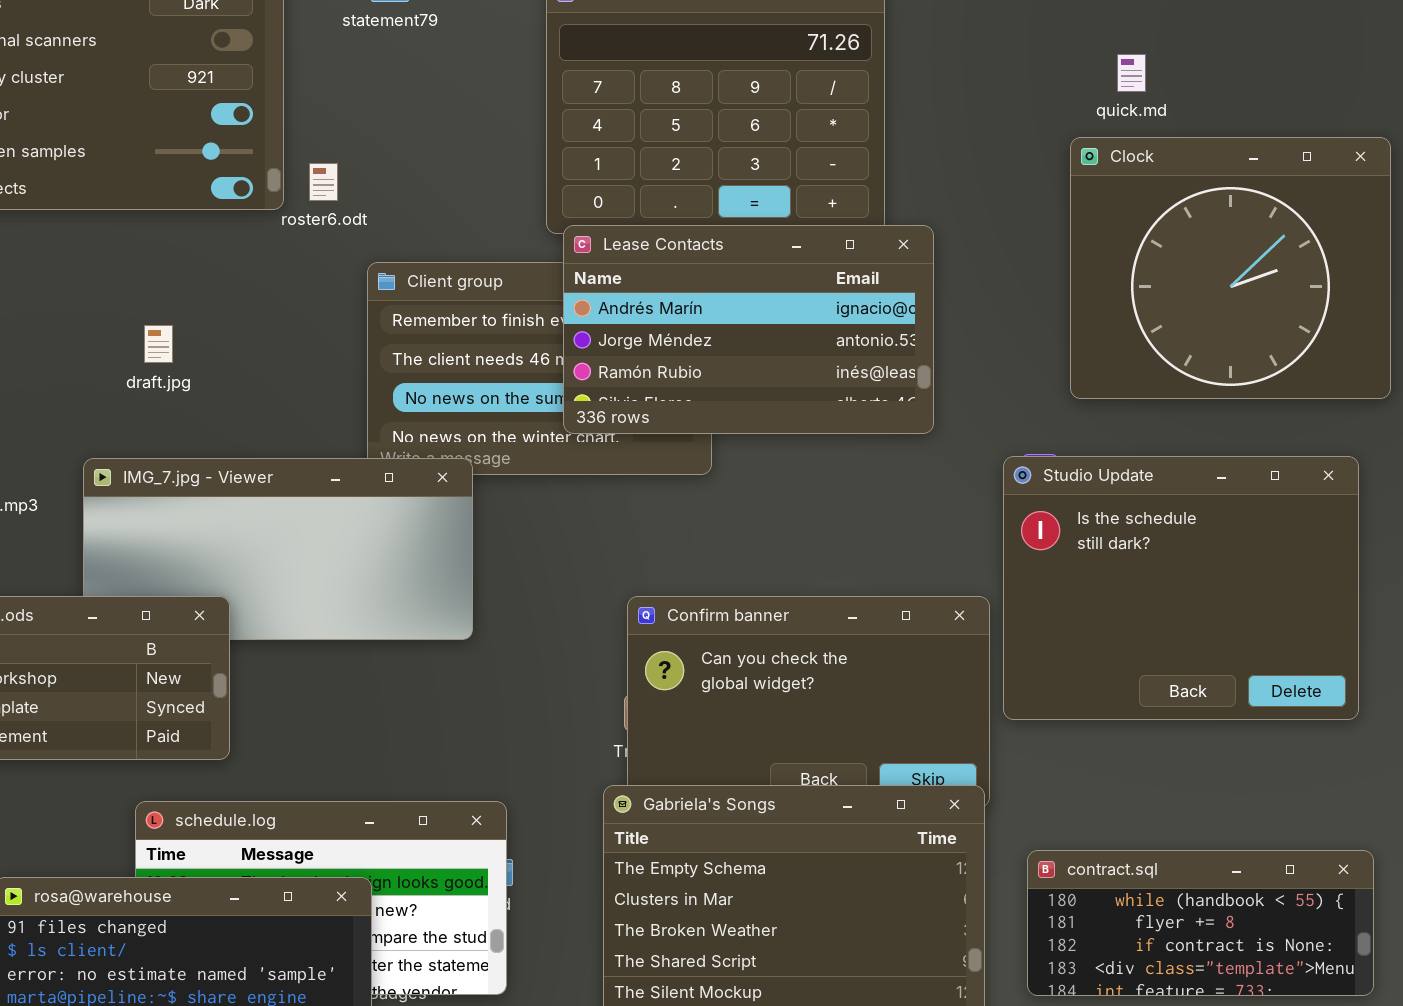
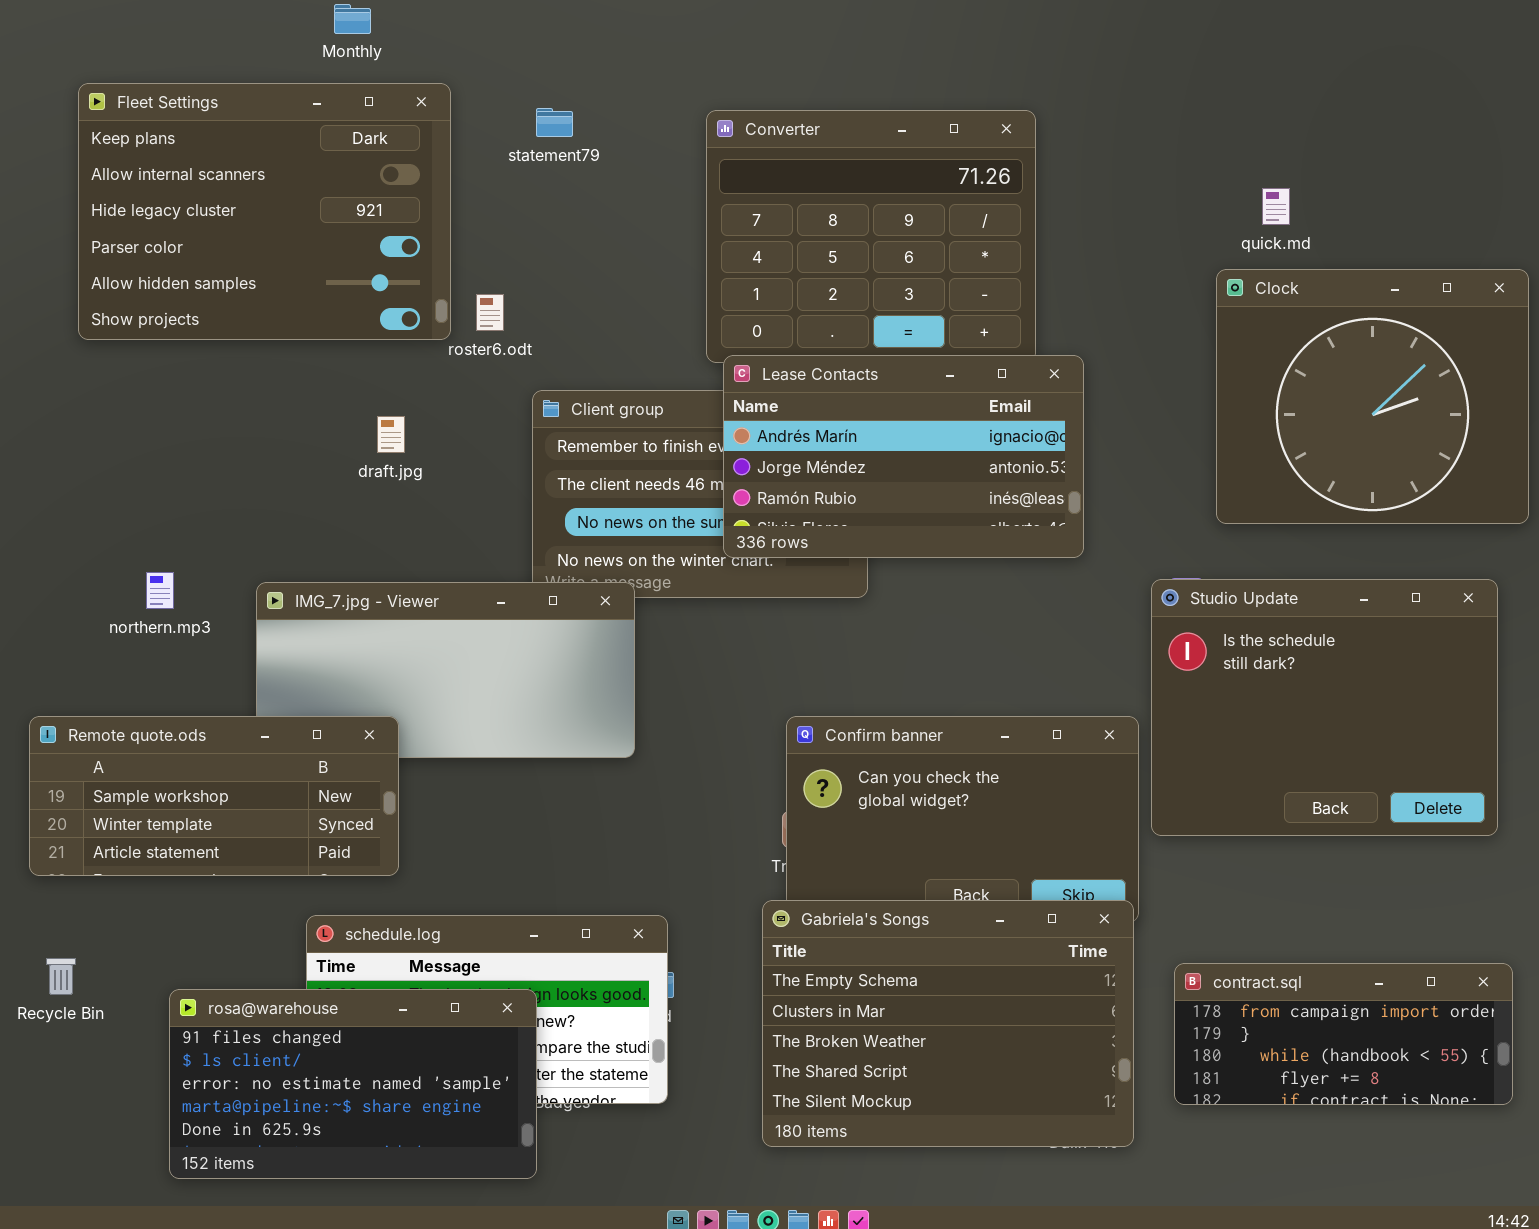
draft.jpg: [144,325,173,363] -> [377,416,405,453], moved
contract.sql: [1027,850,1374,996] -> [1174,963,1513,1105], scrolled up 2 rows

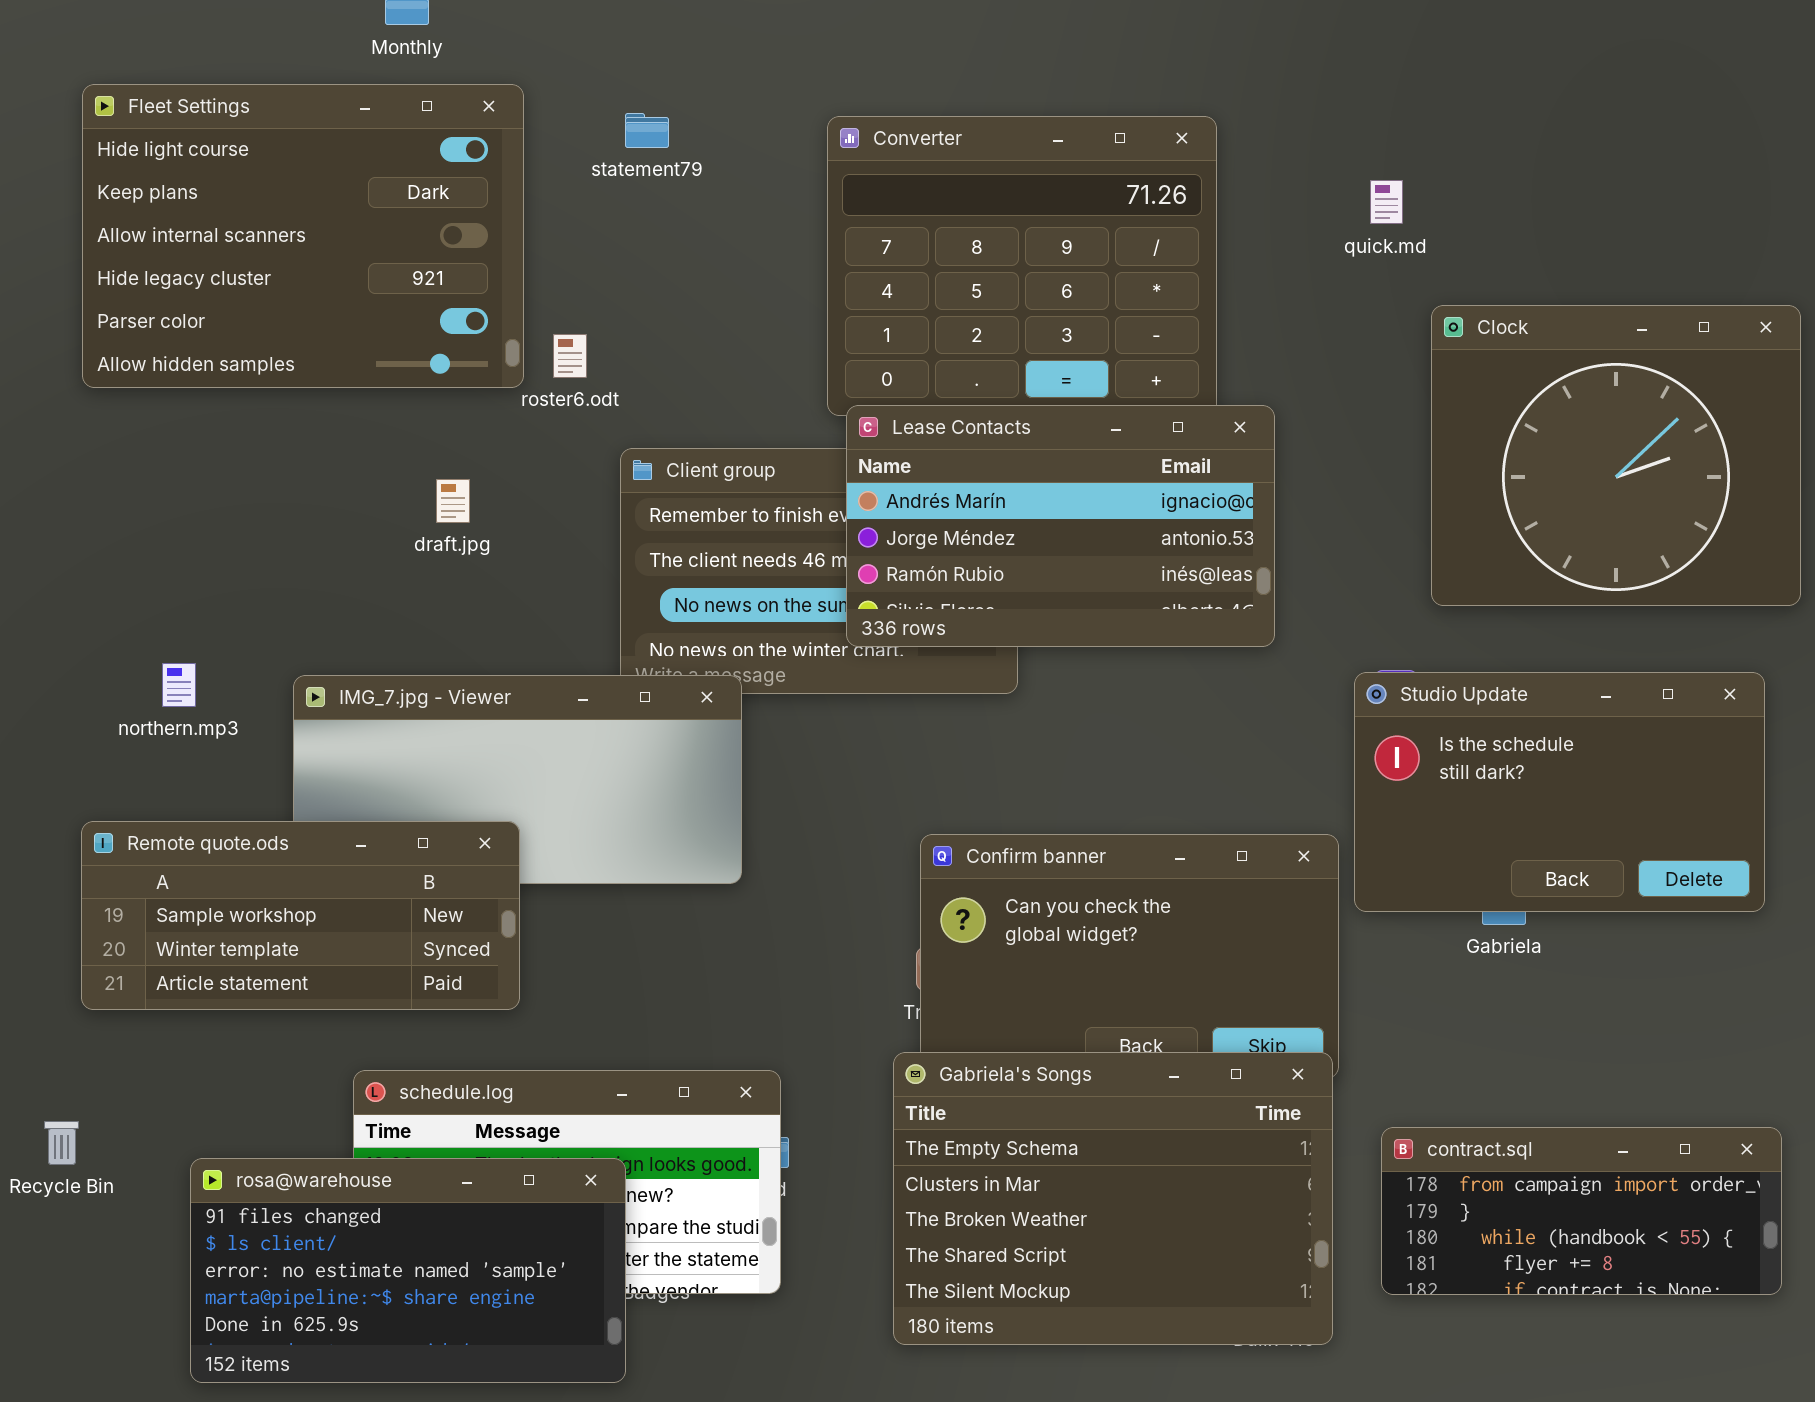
Fleet Settings: [78,83,451,340] -> [82,84,524,388], scrolled up 1 row
quick.md: [1262,188,1290,225] -> [1370,180,1403,224], moved
Studio Update: [1151,579,1498,836] -> [1354,672,1765,912], resized
Remote quote.ods: [29,716,399,876] -> [81,821,520,1010], moved

